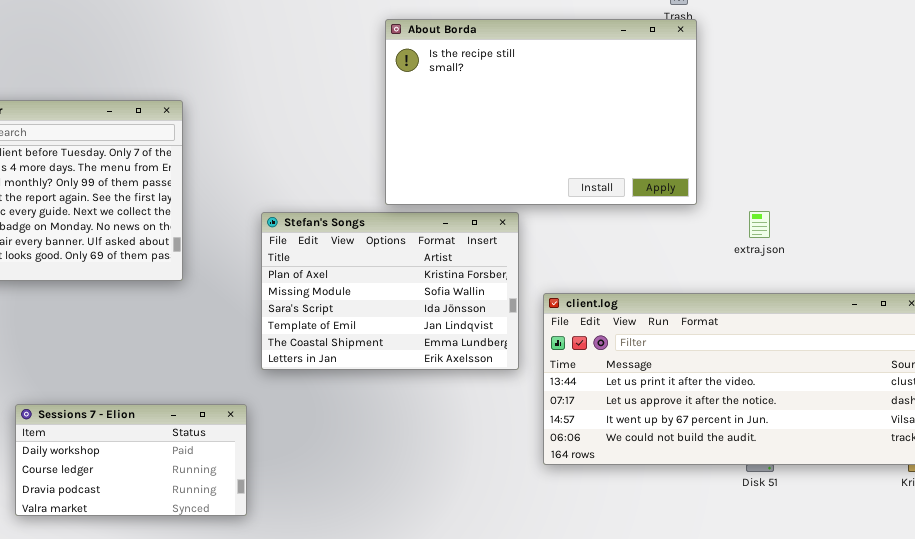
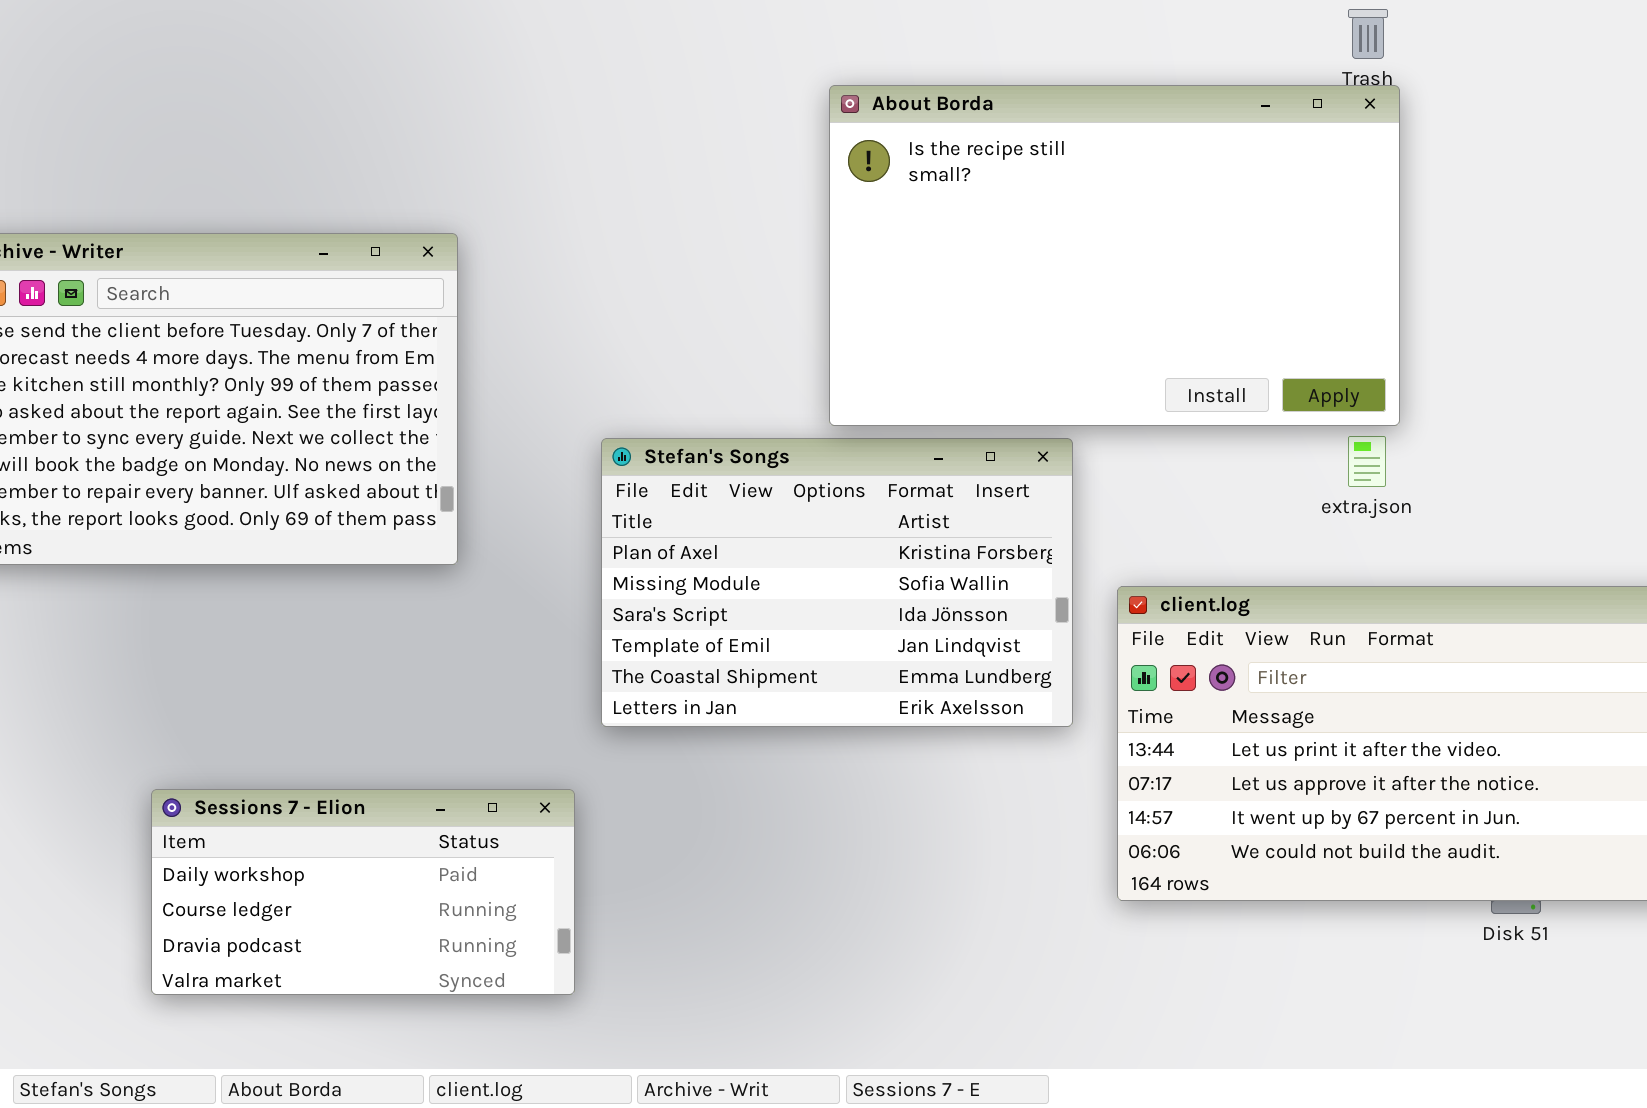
extra.json: [749,211,770,238] -> [1348,436,1386,487], moved

